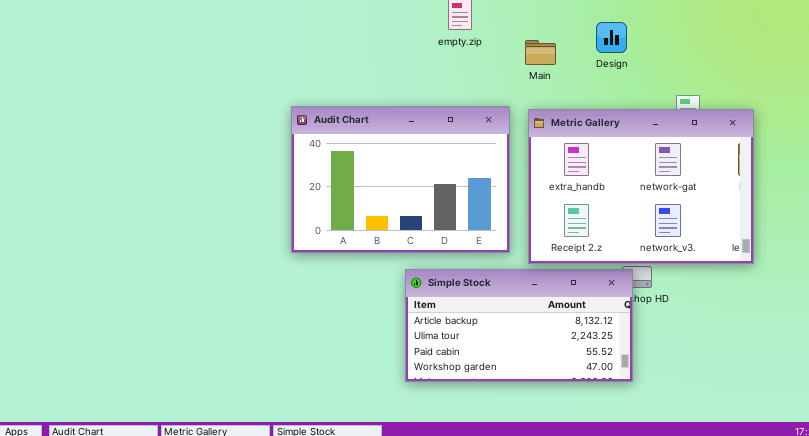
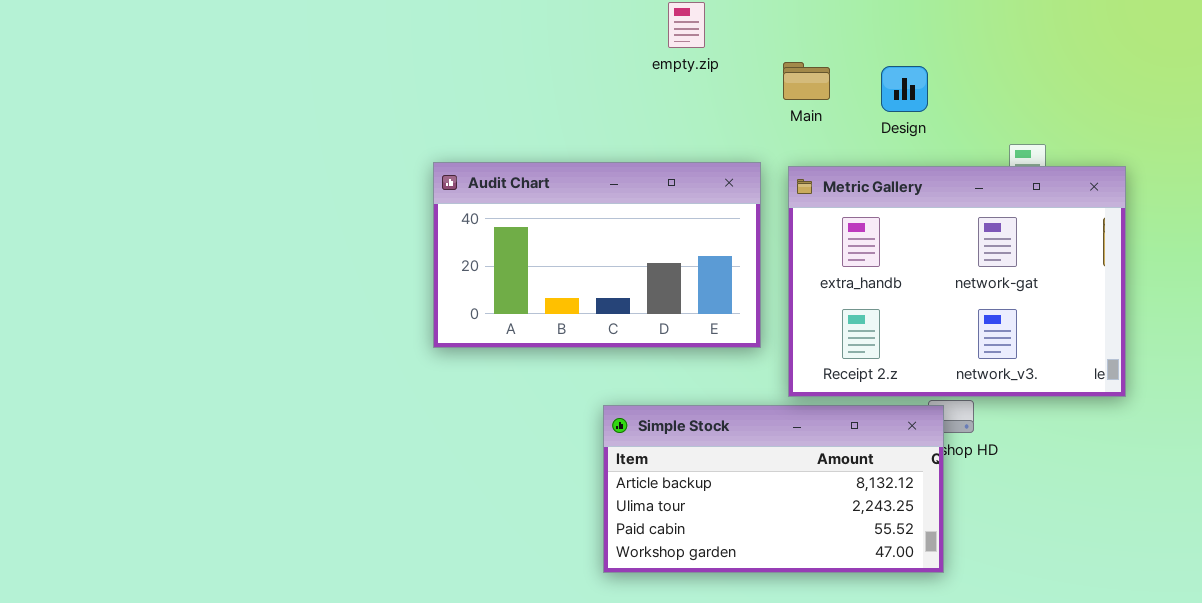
Design: [596,22,627,53] -> [881,66,928,112], moved
Audit Chart: [291,106,510,253] -> [433,162,761,348], resized

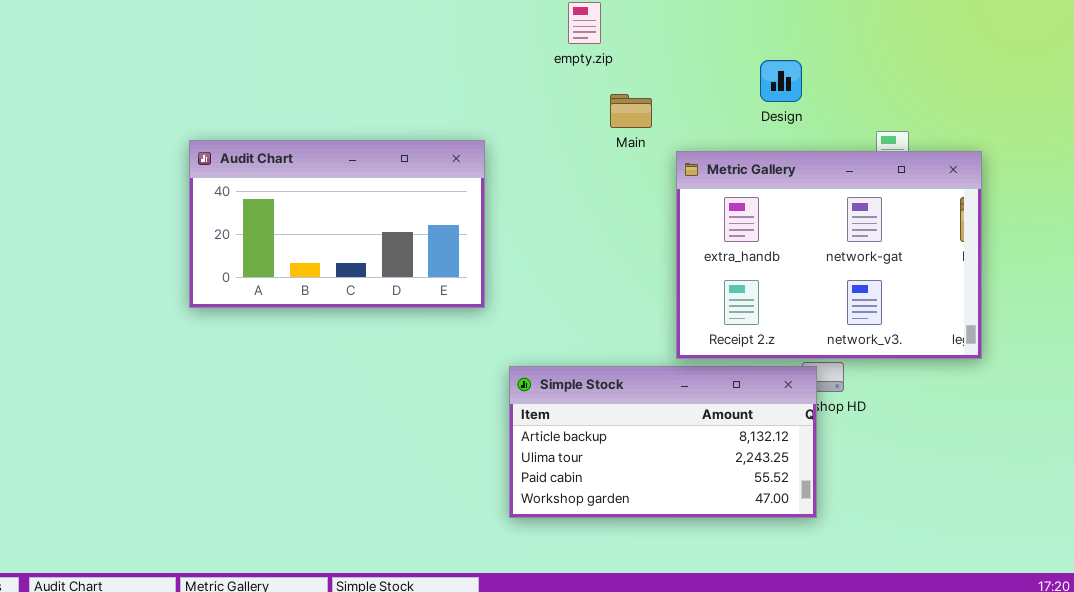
Main: [783,62,830,100] -> [610,94,652,128], moved
Audit Chart: [433,162,761,348] -> [189,140,485,308], moved

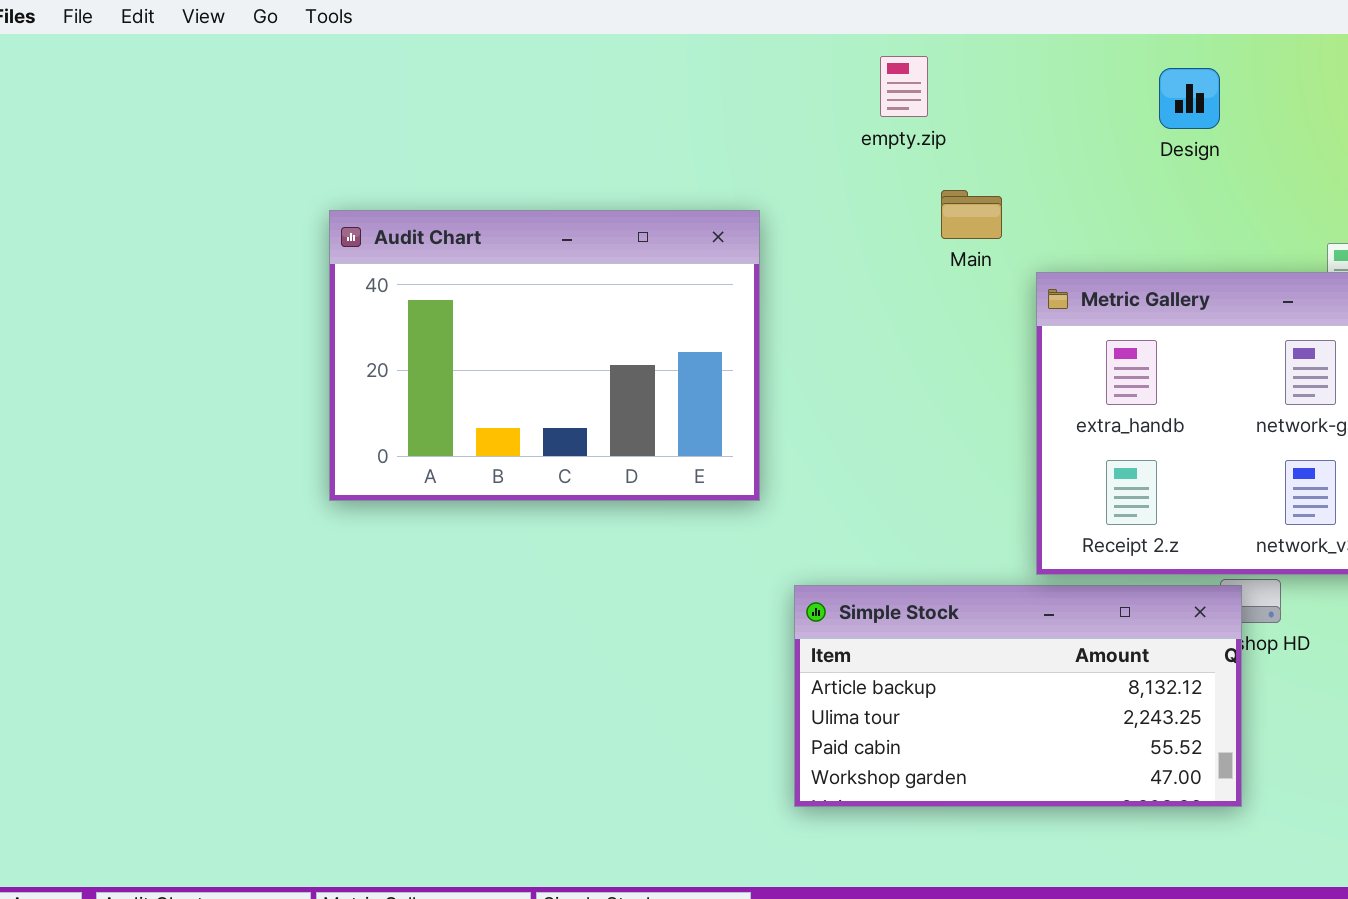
Design: [760,60,802,102] -> [1159,68,1220,129], moved
Audit Chart: [189,140,485,308] -> [329,210,760,501], resized

